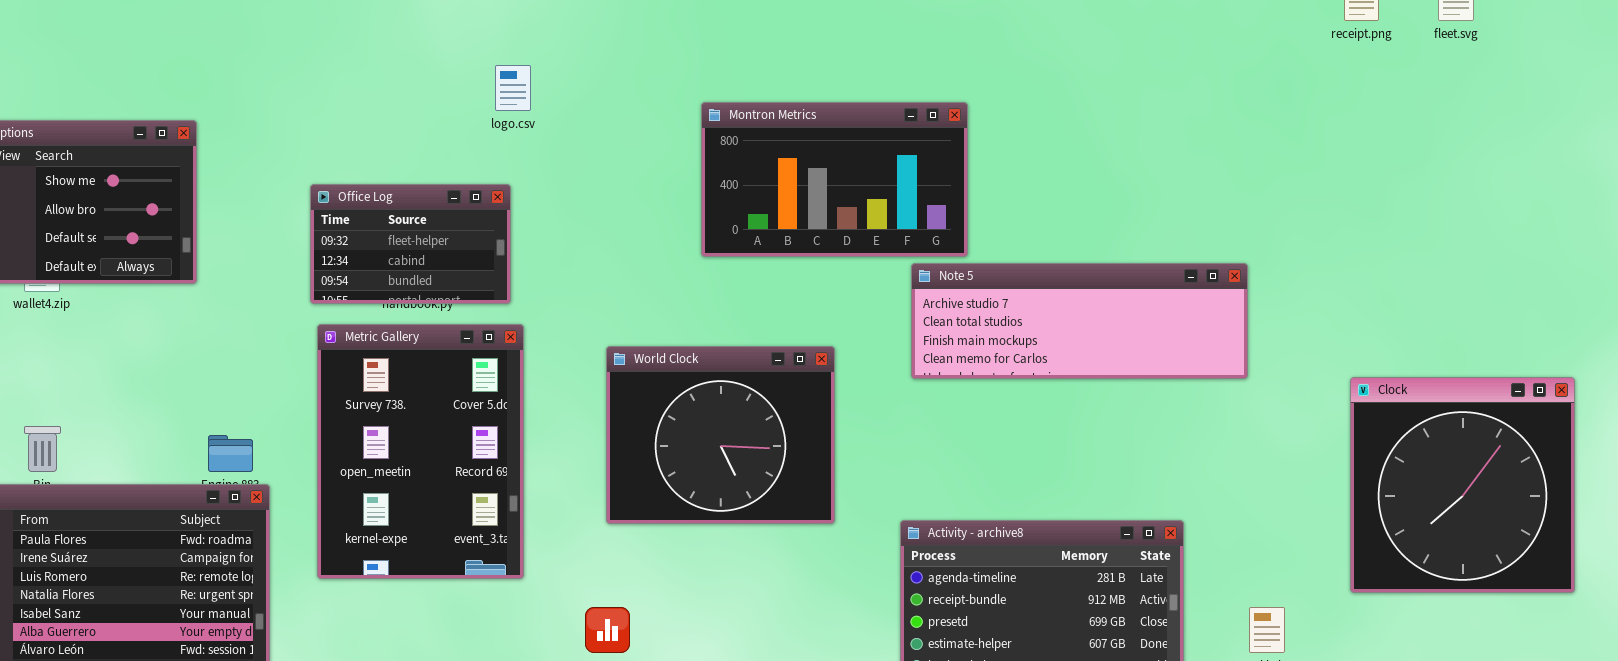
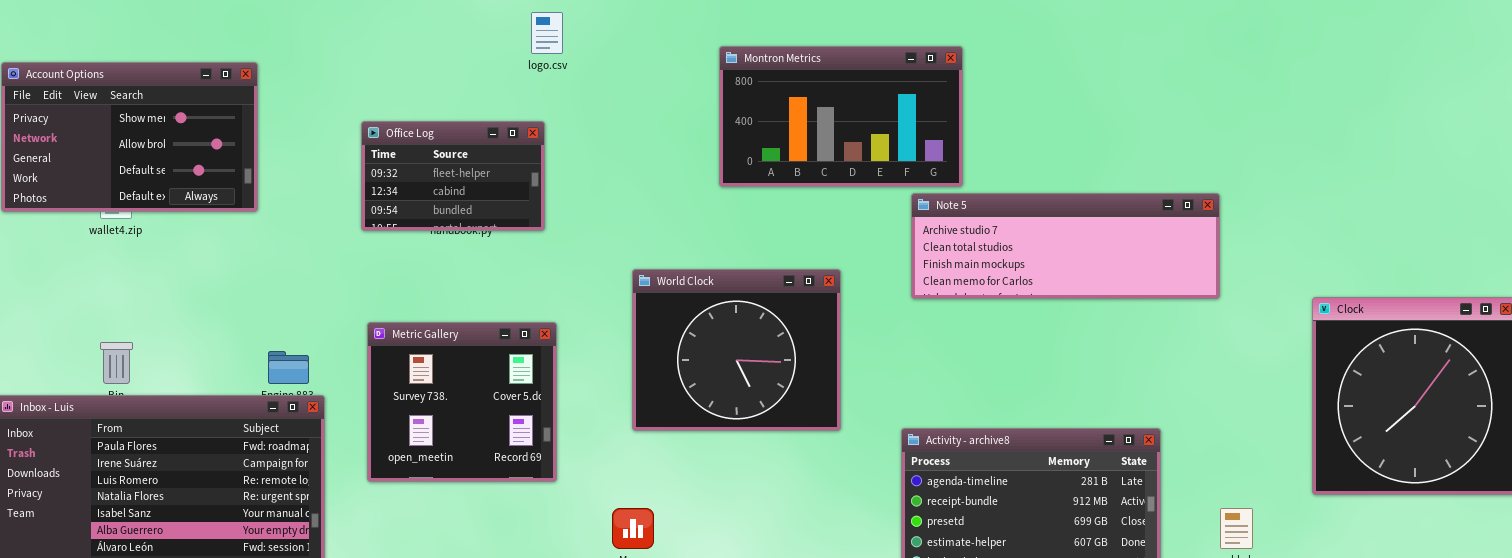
Metric Gallery: [317,324,524,579] -> [367,322,557,482], resized

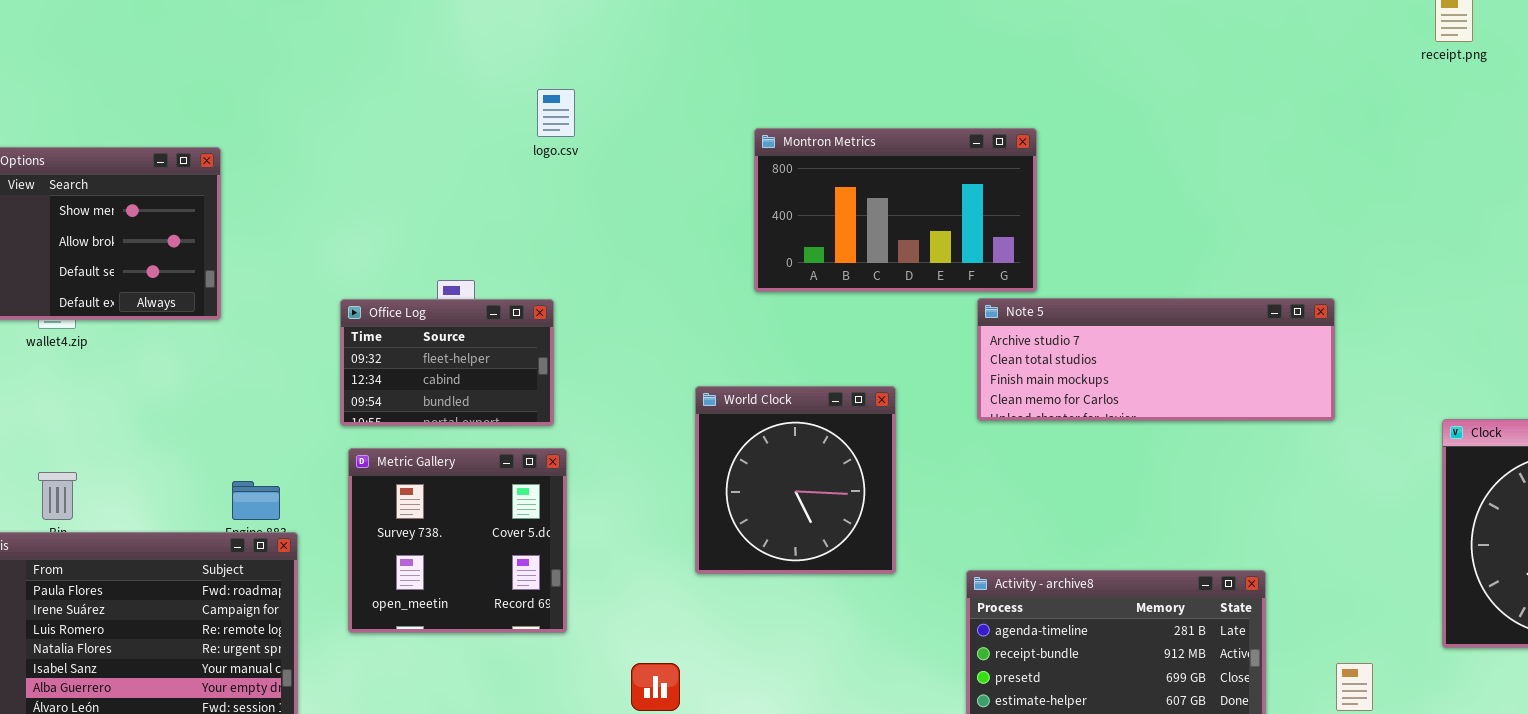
Office Log: [361,121,545,231] -> [340,299,554,426], moved
World Clock: [632,269,841,431] -> [695,386,896,574], resized

